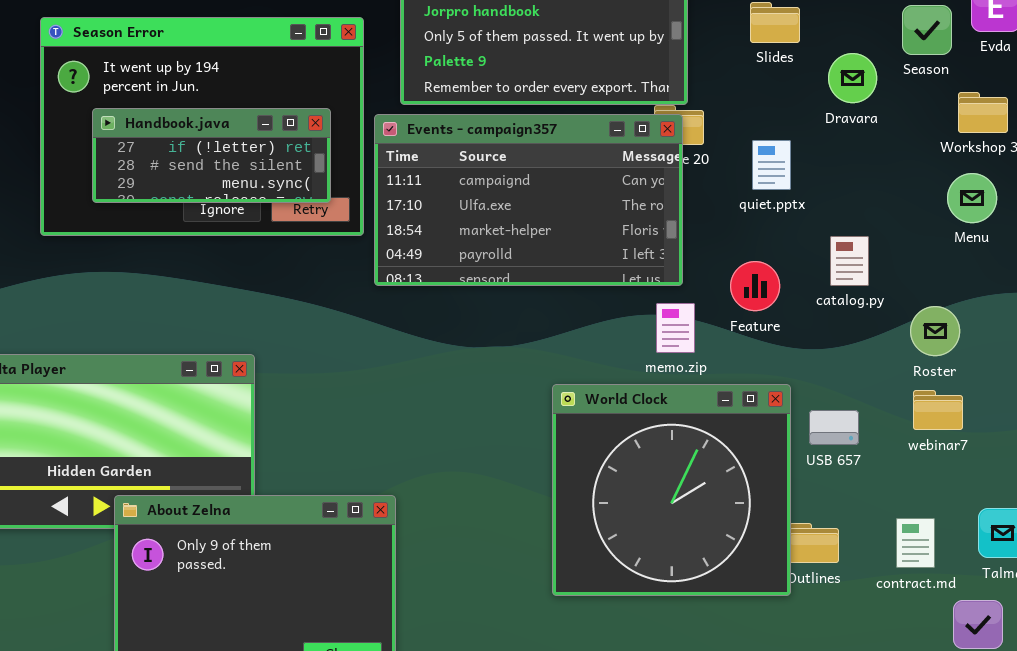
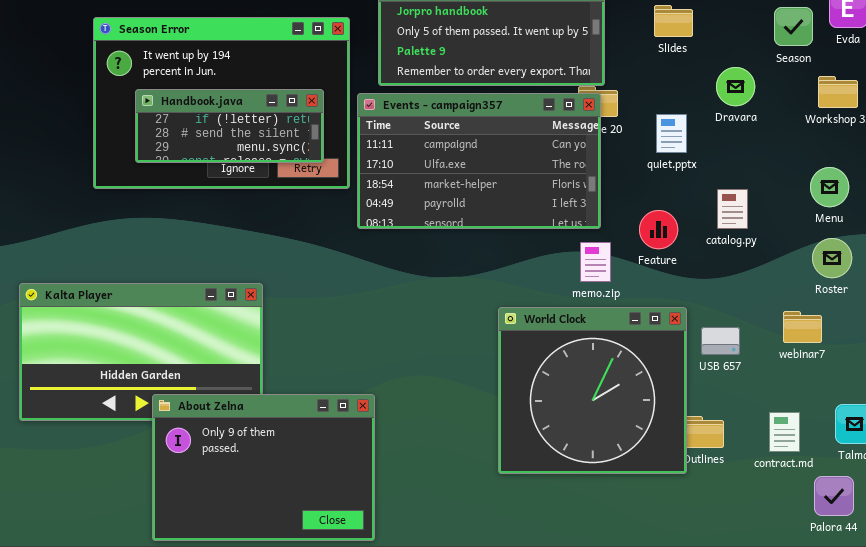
Dravara: [828,53,877,103] -> [716,67,755,106], moved
Menu: [947,173,997,223] -> [810,167,849,207], moved
Roster: [910,306,960,356] -> [812,238,852,278], moved

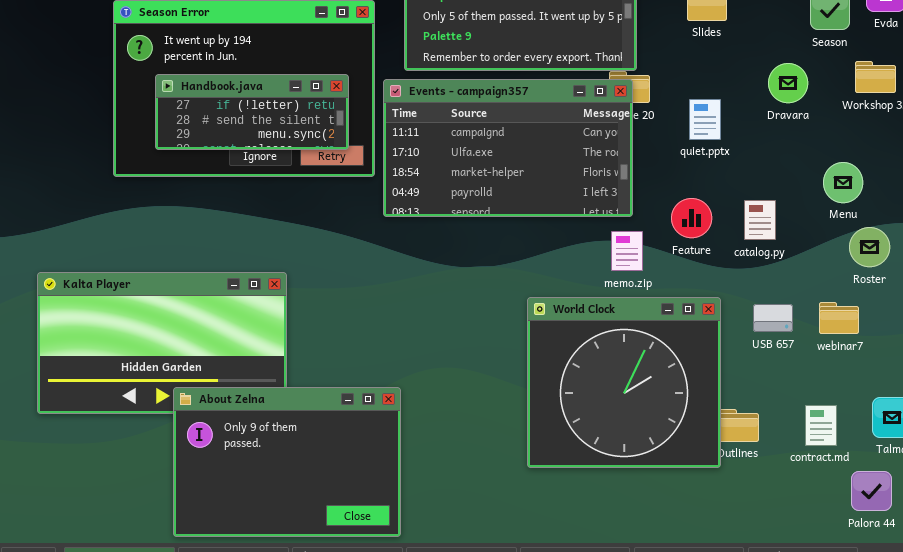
Dravara: [716,67,755,106] -> [768,63,808,103], moved
Menu: [810,167,849,207] -> [823,162,863,203], moved
catalog.py: [717,189,748,229] -> [744,200,776,240], moved
USB 657: [701,327,740,355] -> [753,304,793,332], moved

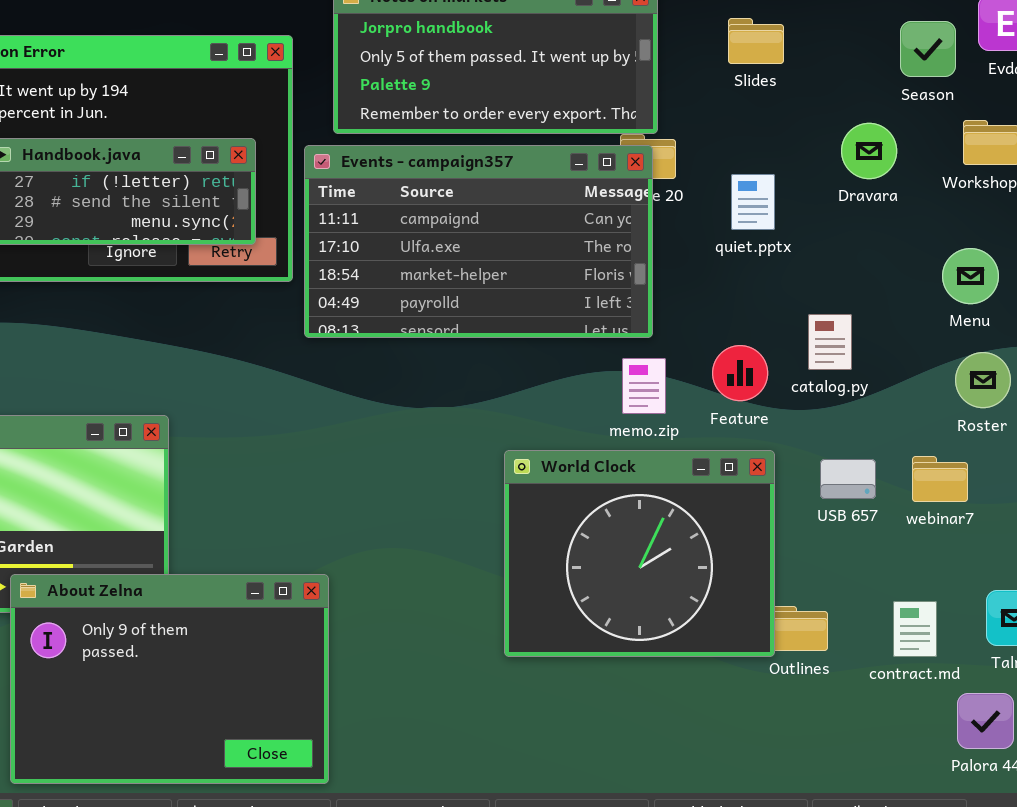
Menu: [823,162,863,203] -> [942,248,999,304], moved
Feature: [671,198,712,238] -> [712,345,768,401], moved
World Clock: [527,297,721,468] -> [504,450,775,657], resized

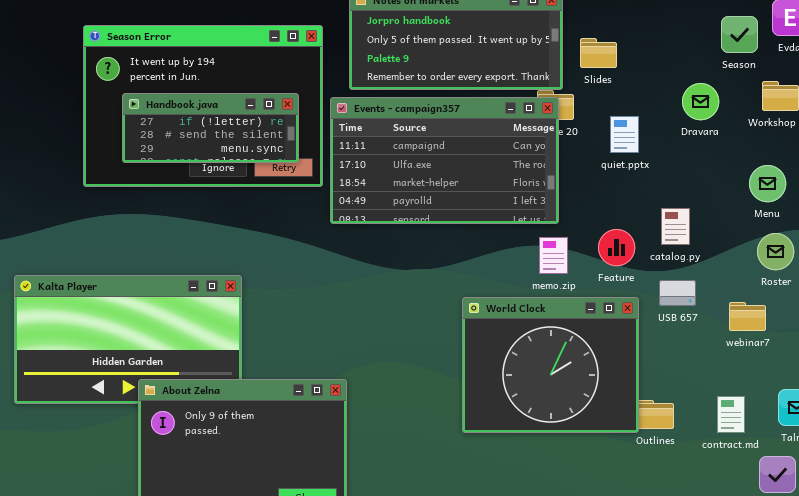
Slides: [728,18,784,64] -> [580,38,617,68], moved
USB 657: [820,459,876,499] -> [659,280,696,306], moved

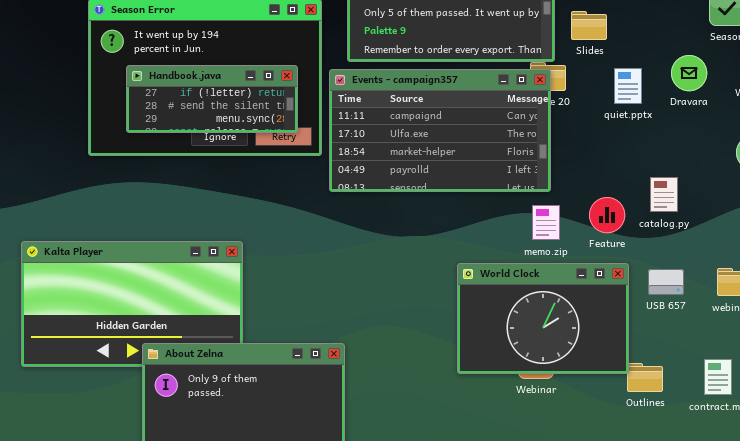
quiet.pptx: [610,116,639,153] -> [614,68,642,104], moved
USB 657: [659,280,696,306] -> [648,269,684,295], moved
World Clock: [462,297,639,433] -> [457,263,629,374], resized

